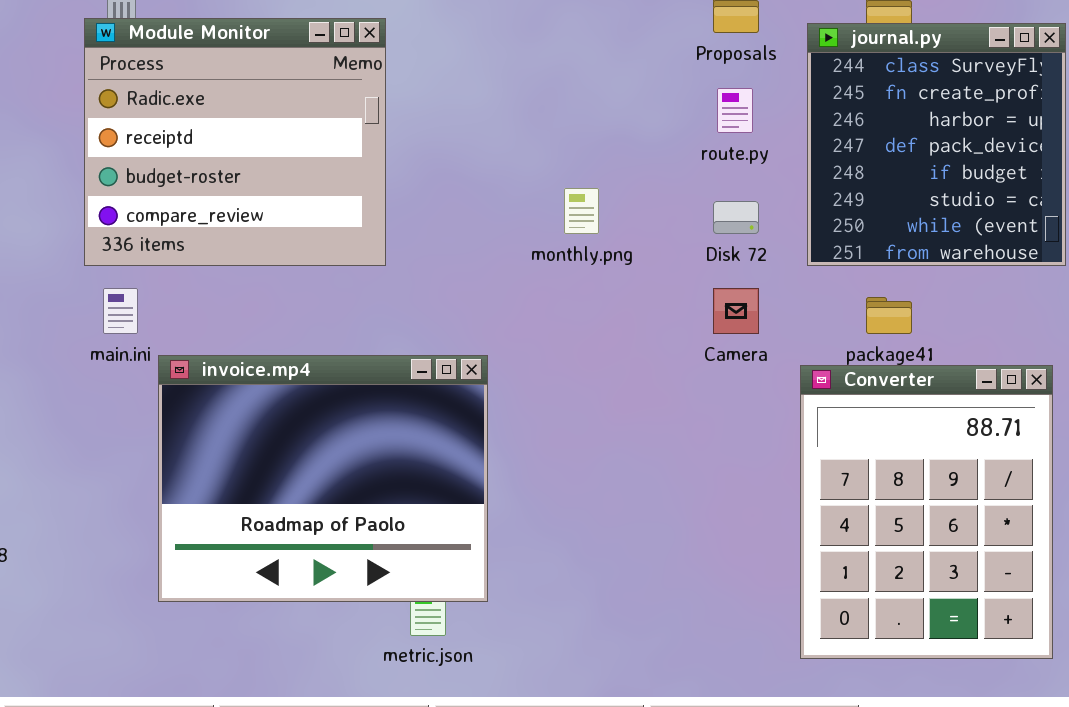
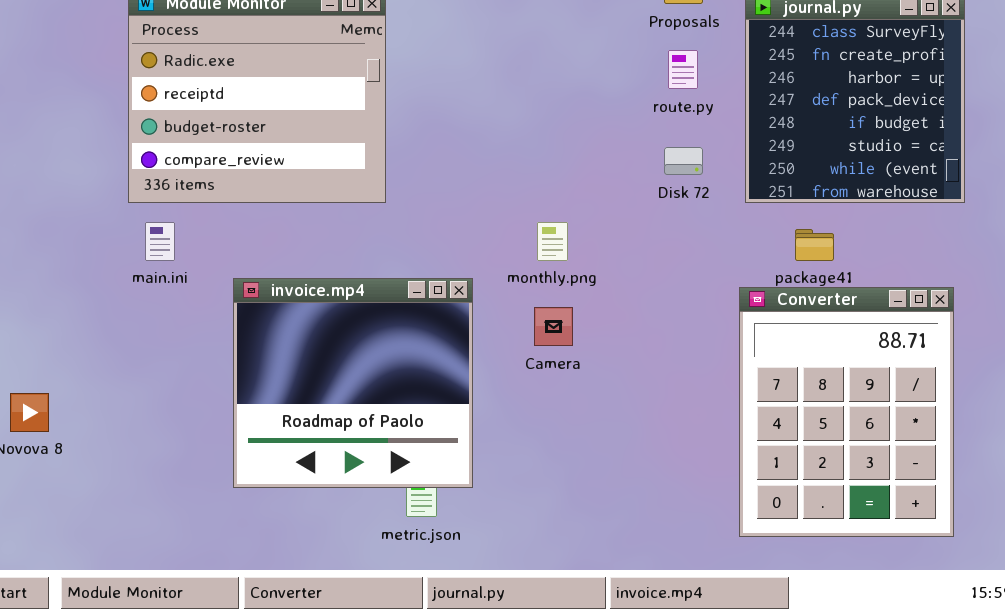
monthly.png: [564,188,599,234] -> [537,222,568,261], moved
Camera: [713,288,759,334] -> [534,307,573,346], moved
invoice.mp4: [158,355,488,602] -> [233,278,473,488], resized

